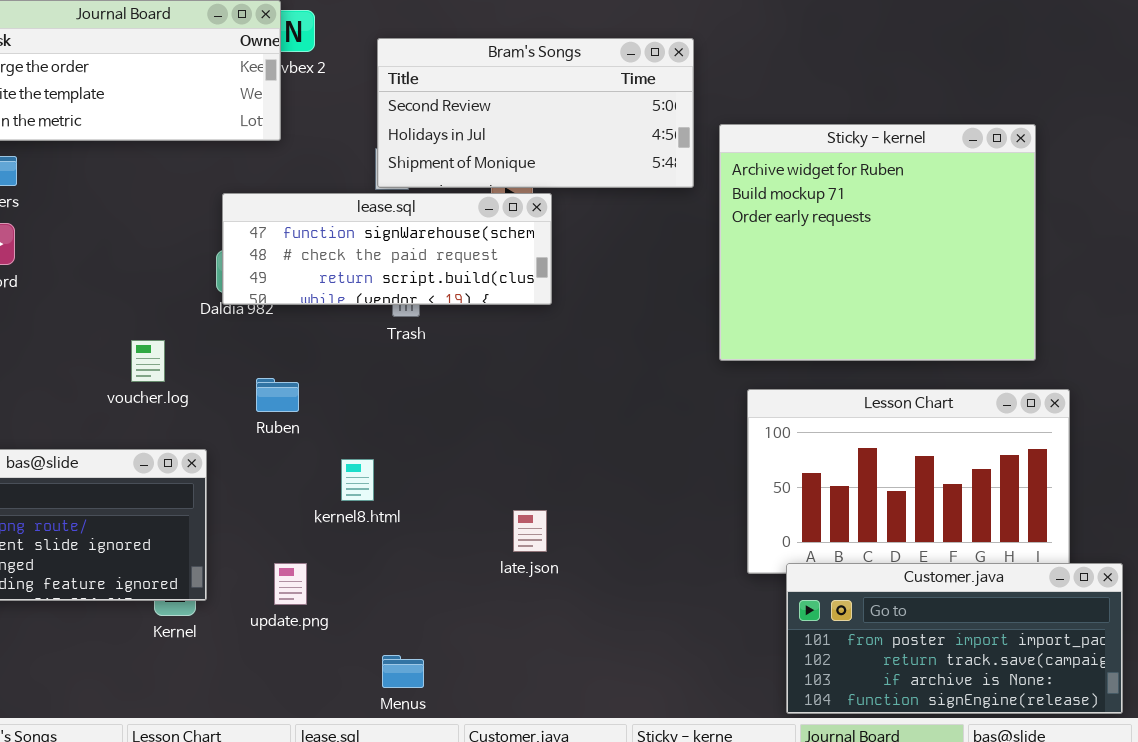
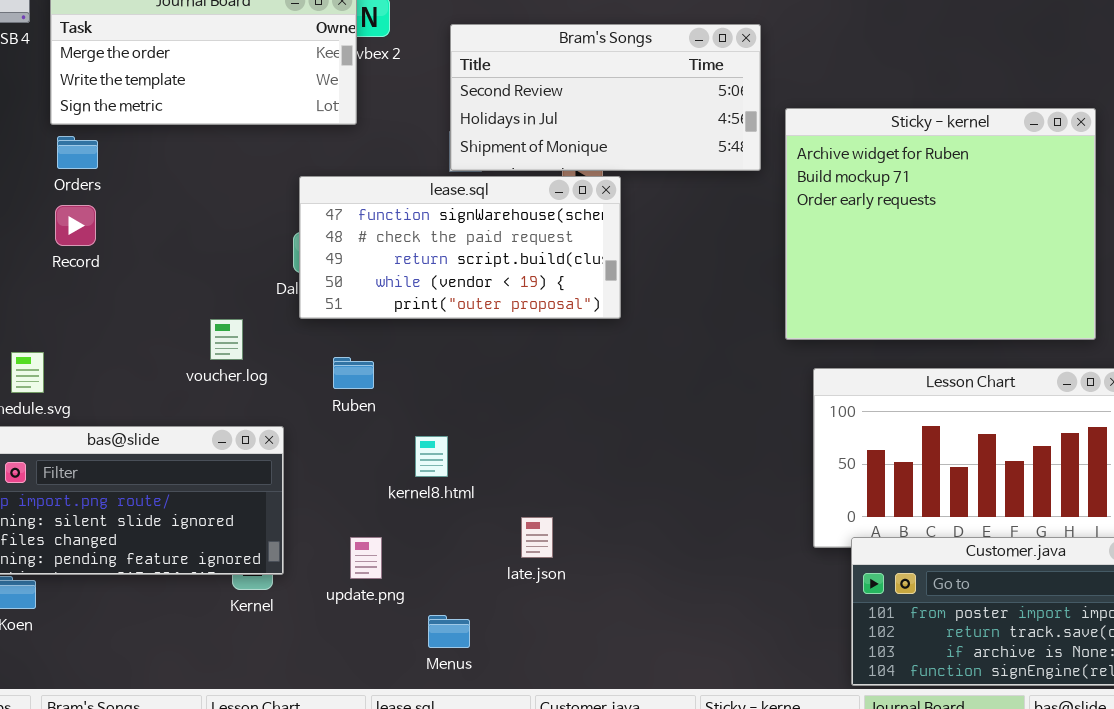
lease.sql: [222,193,552,305] -> [299,176,621,319], resized
late.json: [513,510,547,552] -> [521,517,553,558], moved
Menus: [382,655,424,688] -> [428,615,470,648], moved

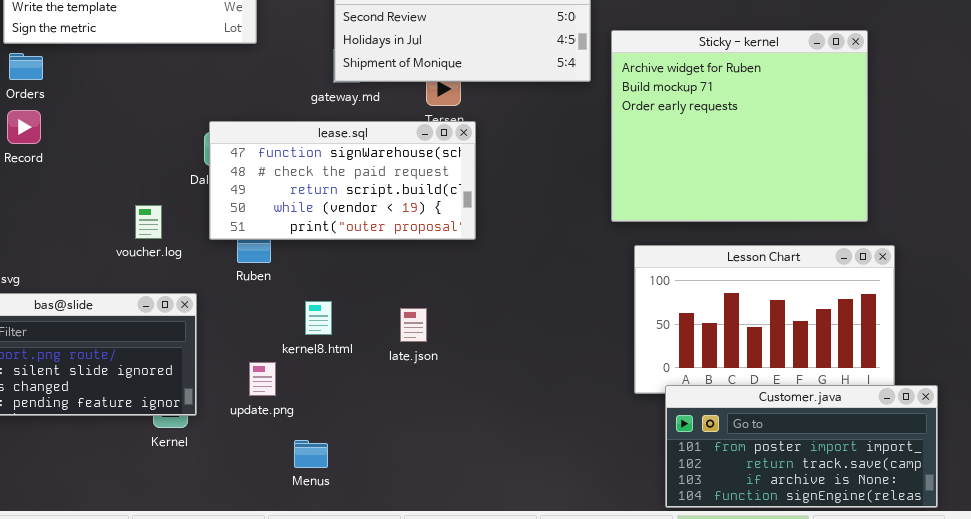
lease.sql: [299,176,621,319] -> [209,121,476,240], moved
late.json: [521,517,553,558] -> [400,308,427,342], moved
update.png: [350,537,382,579] -> [249,362,276,396], moved
Menus: [428,615,470,648] -> [294,440,328,468], moved

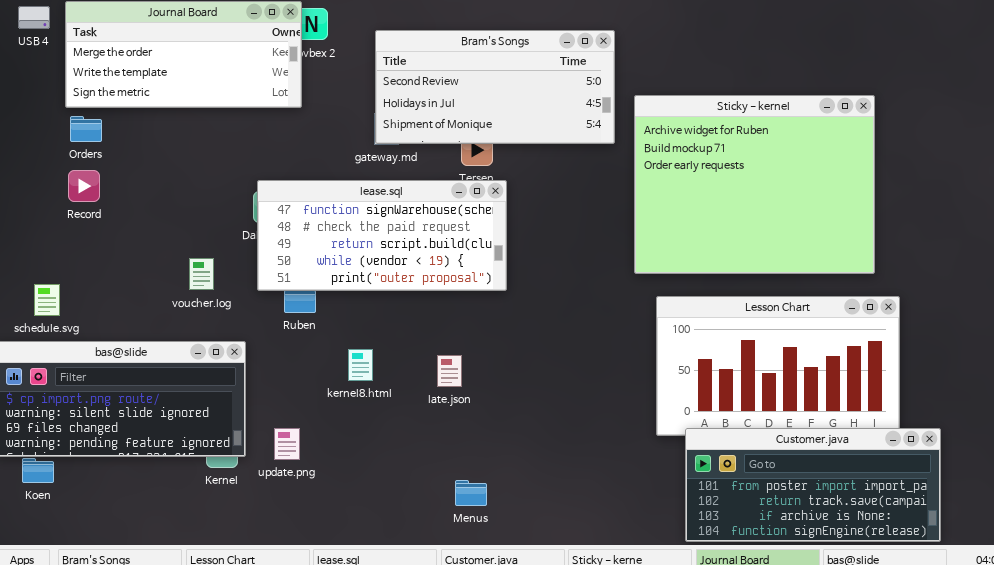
update.png: [249,362,276,396] -> [274,428,300,460], moved
Menus: [294,440,328,468] -> [455,480,487,506], moved

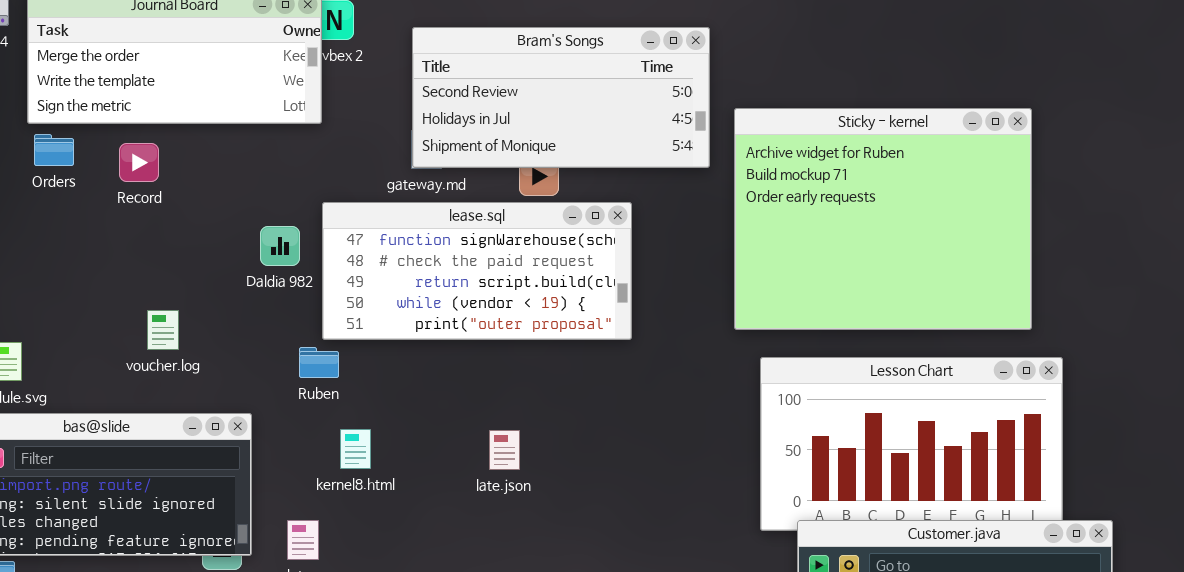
Record: [68,170,100,202] -> [119,143,159,182], moved
lease.sql: [257,180,507,291] -> [322,202,632,340], moved
voucher.log: [189,258,214,290] -> [147,310,179,350], moved
kernel8.html: [348,349,373,381] -> [340,429,371,469], moved

